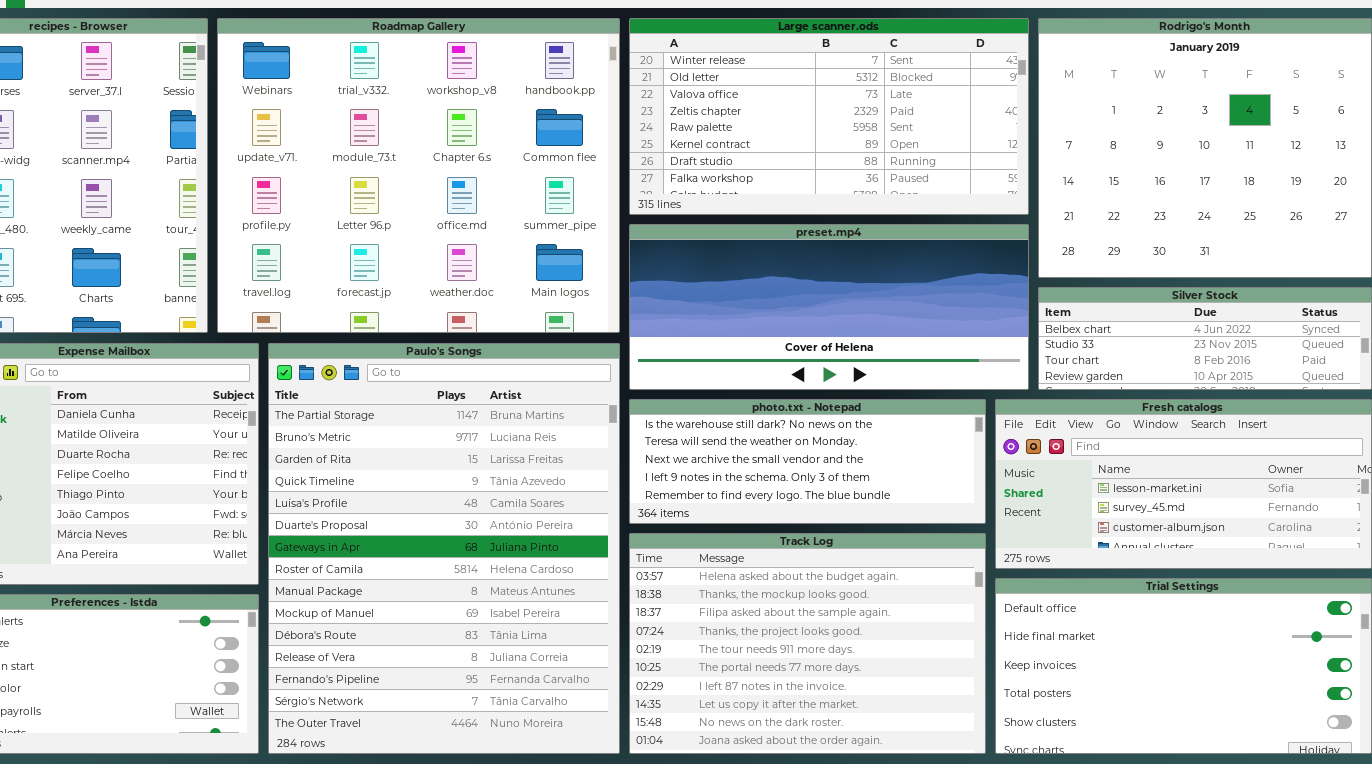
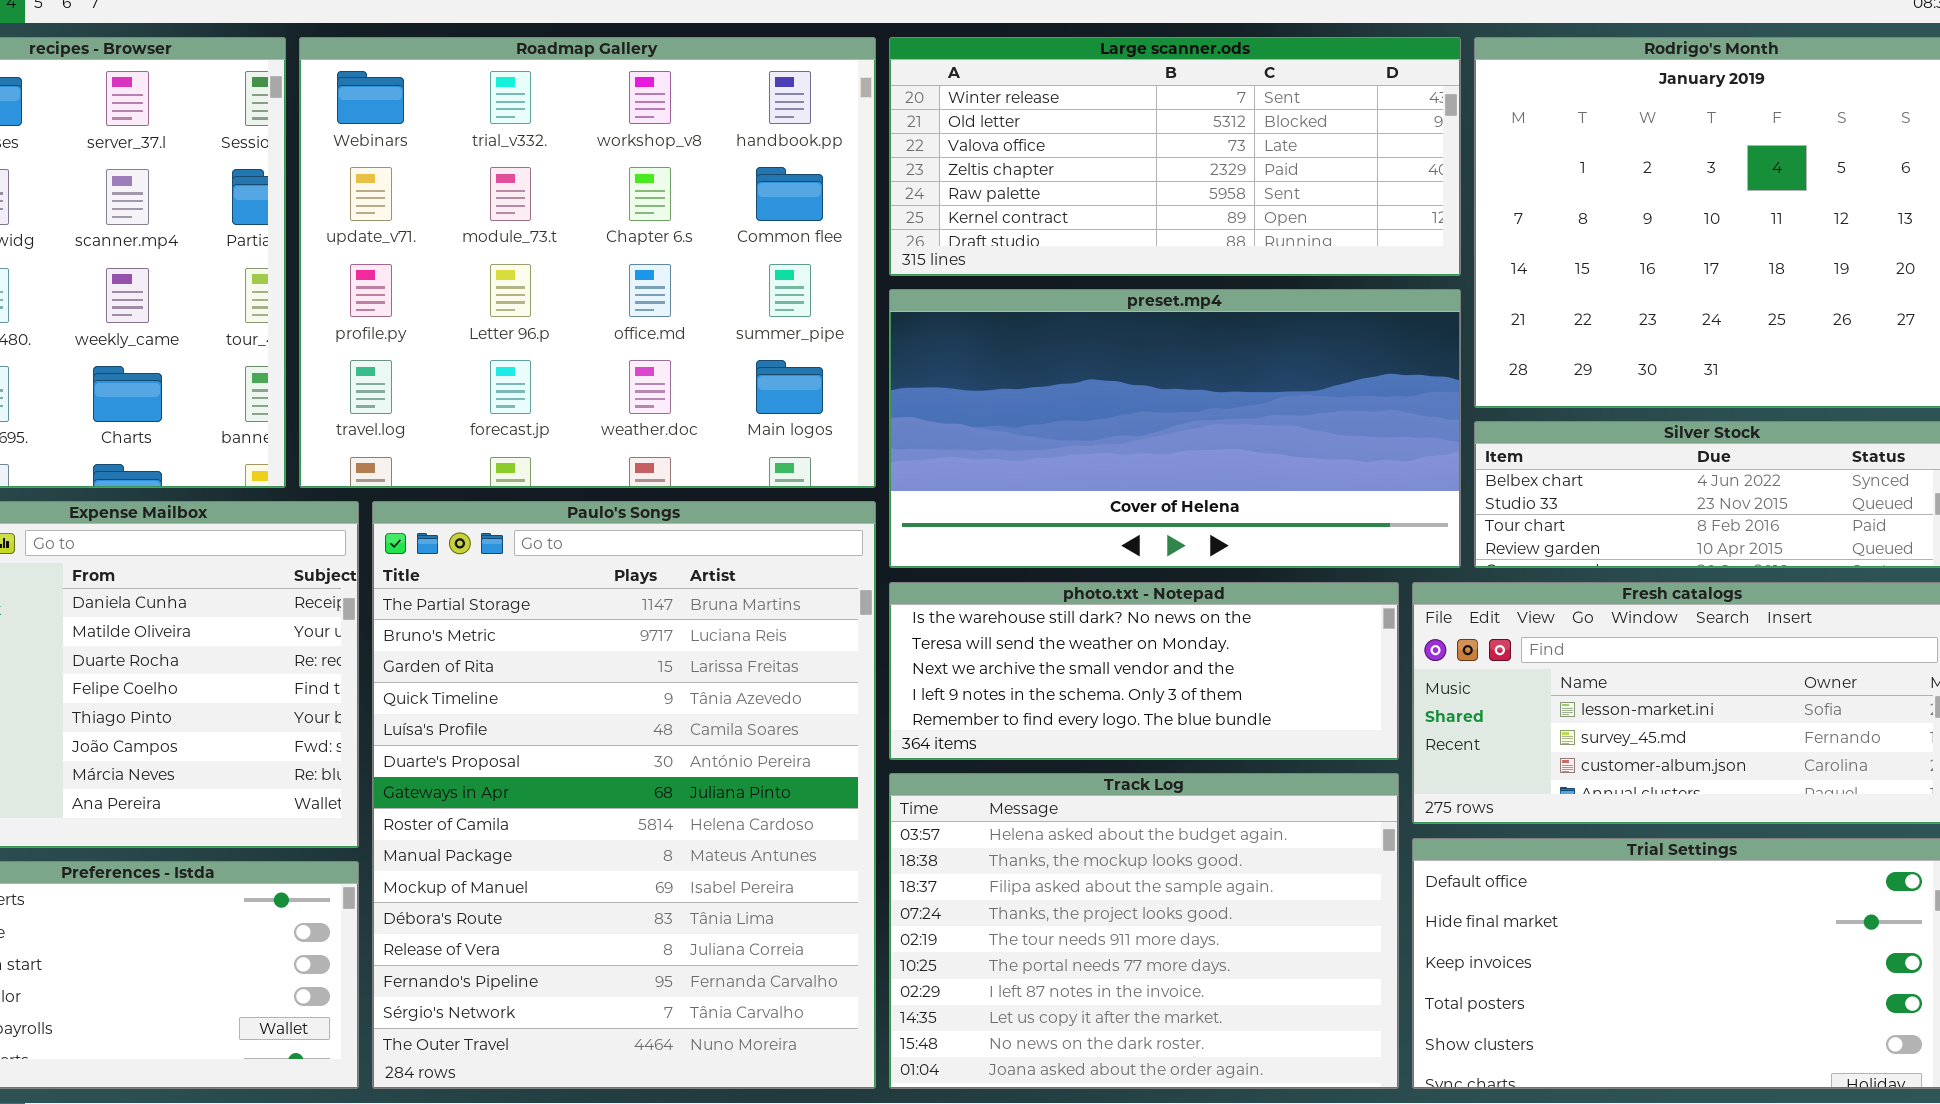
Large scanner.ods: [629,18,1029,215] -> [889,37,1461,276], resized
preset.mp4: [629,224,1029,390] -> [889,289,1461,568], resized

